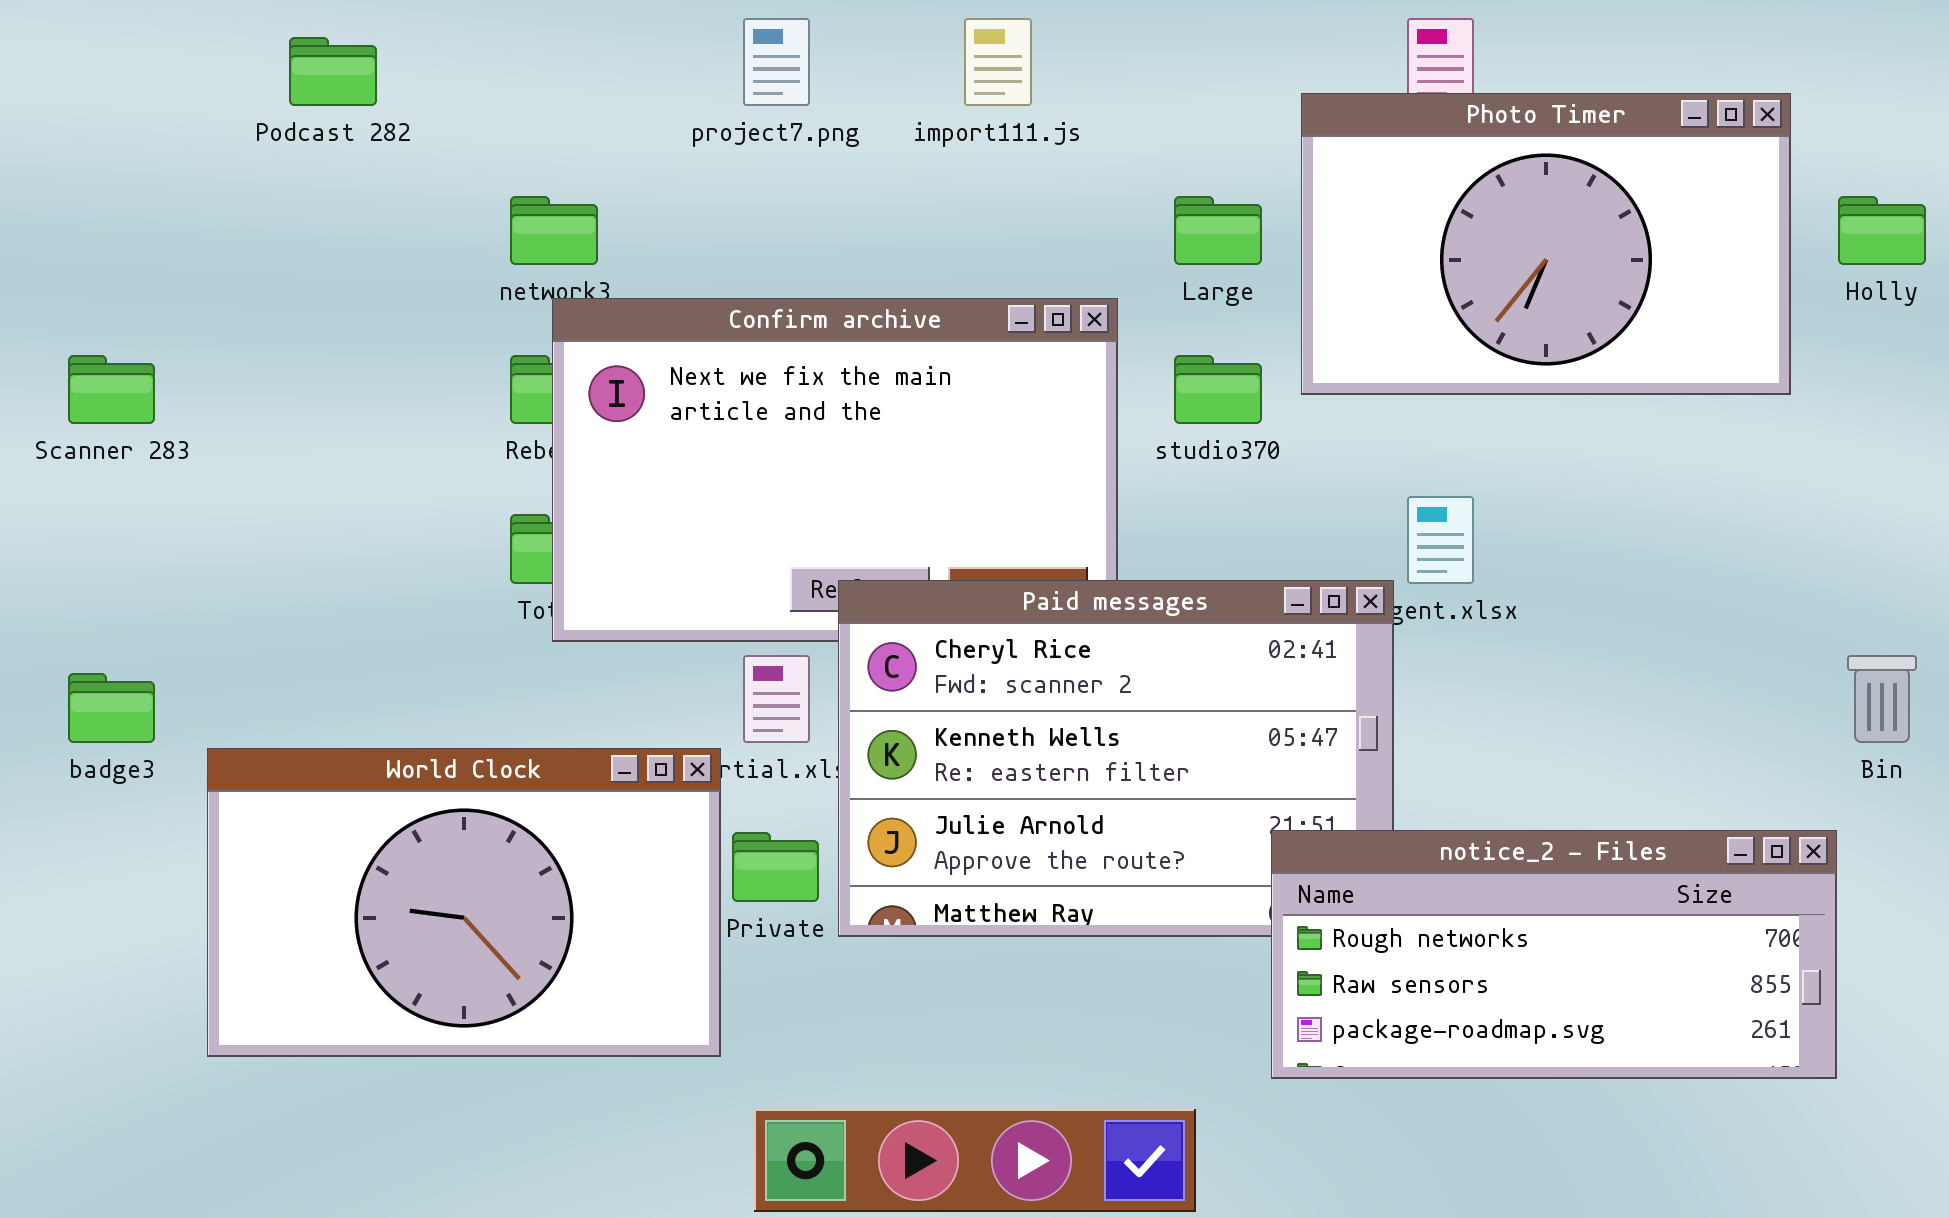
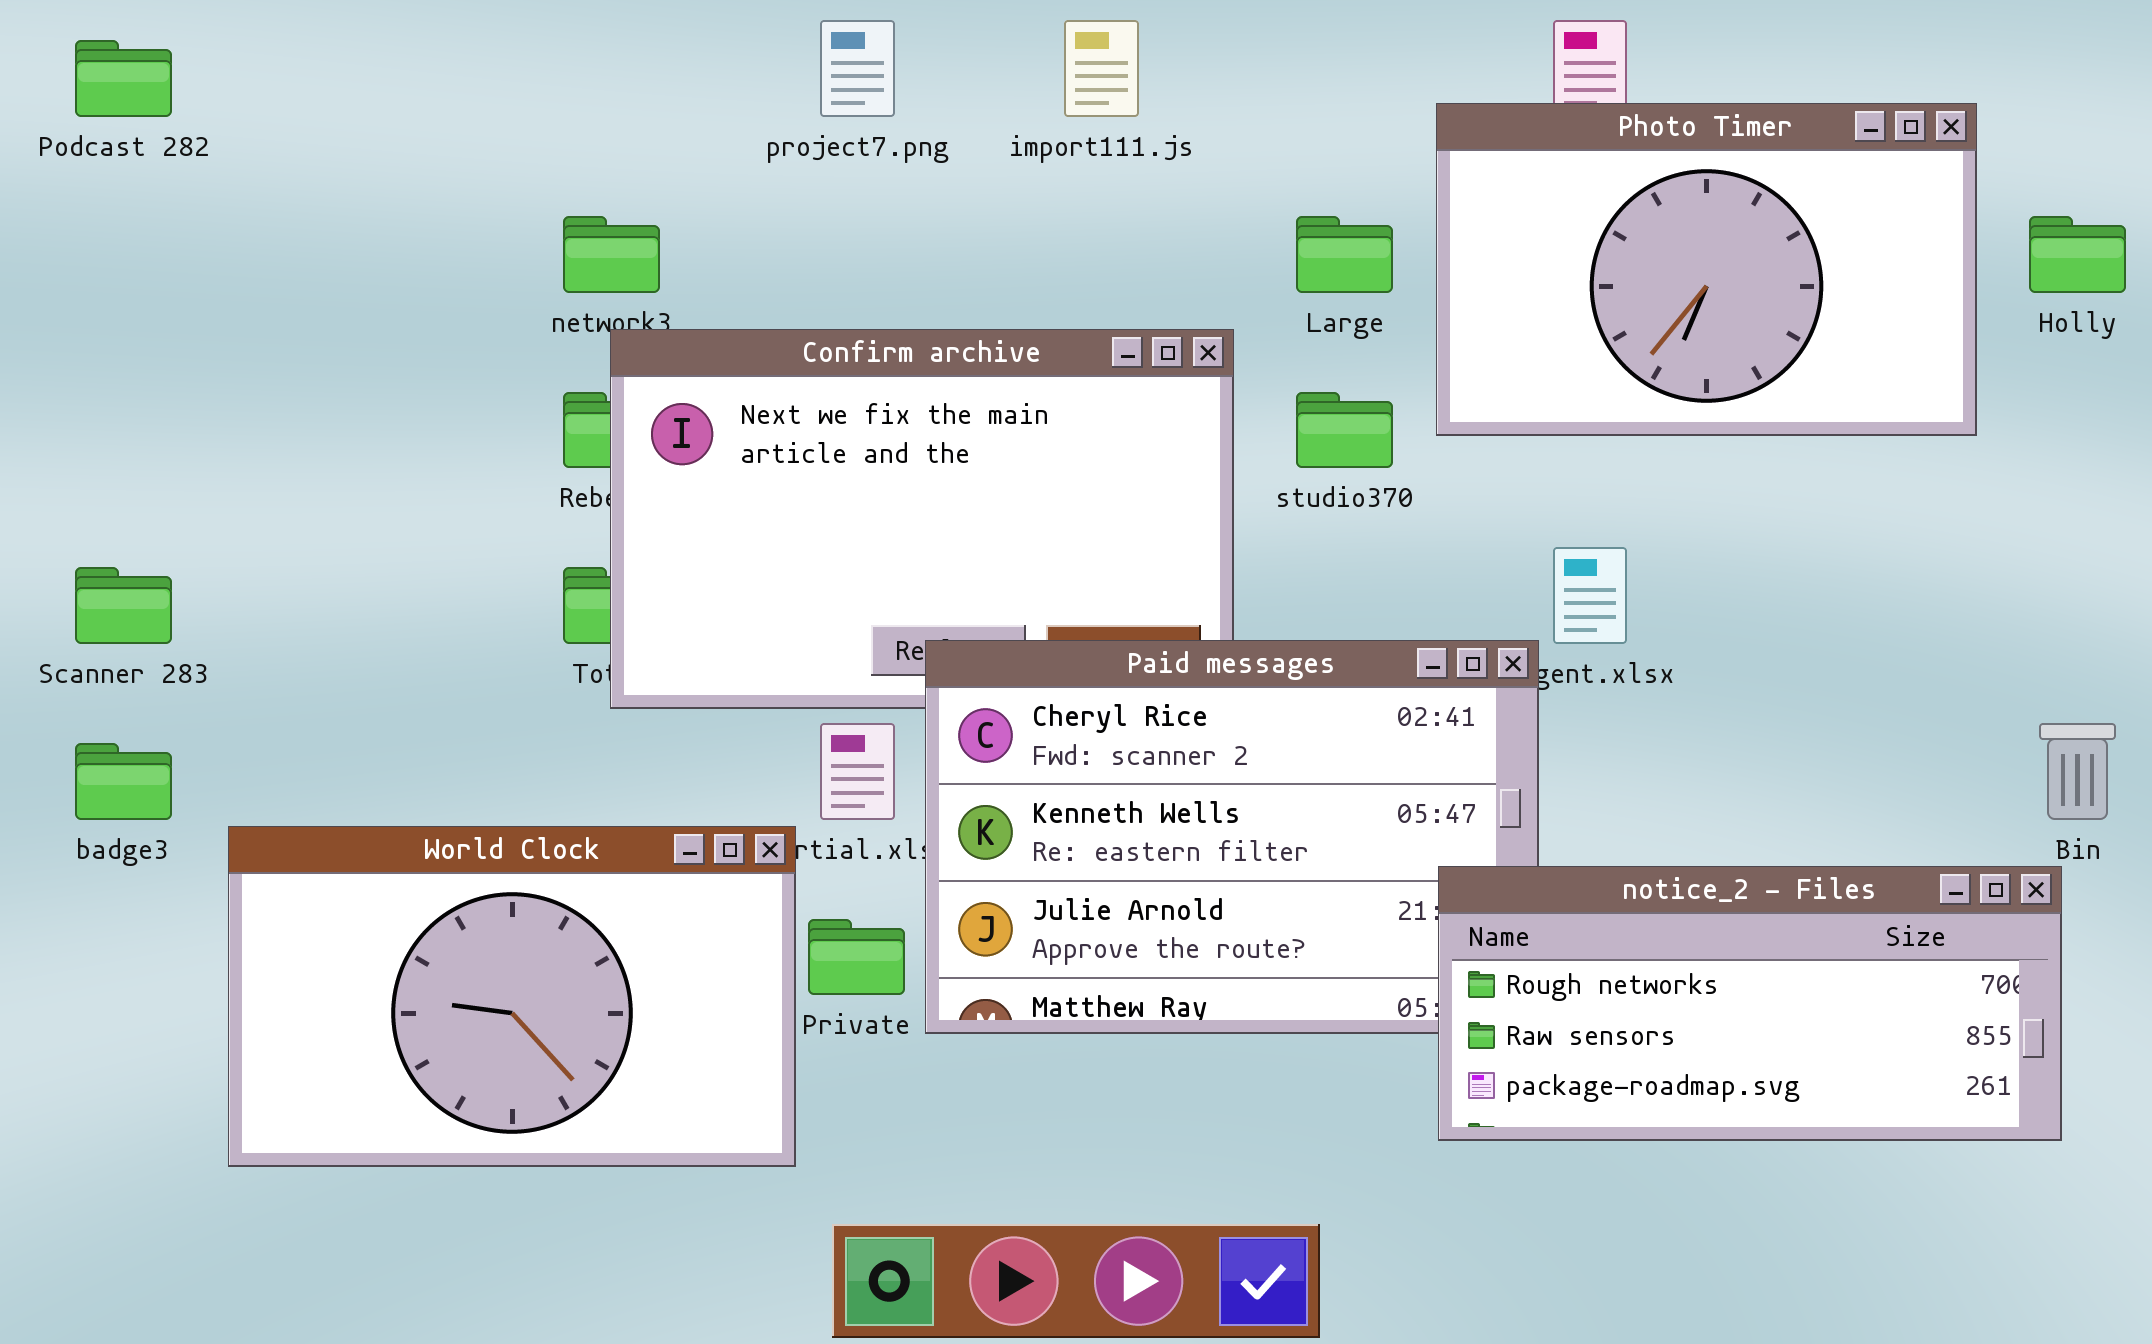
Podcast 282: [289,37,377,106] -> [75,40,172,117], moved
Scanner 283: [68,355,155,424] -> [75,567,172,644], moved
notice_2 - Files: [1271,830,1837,1079] -> [1438,866,2062,1141], moved

